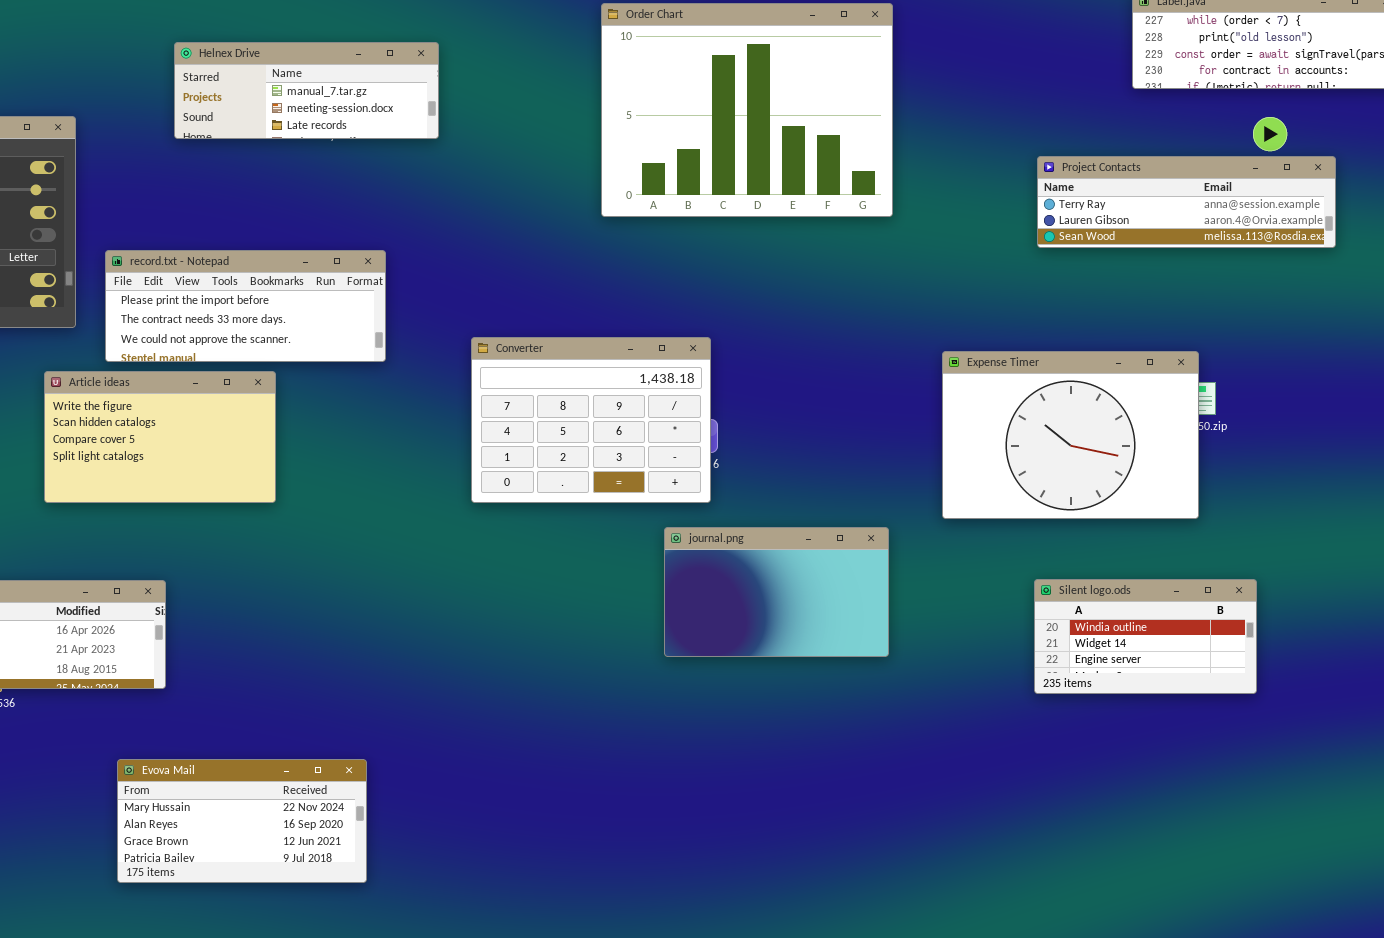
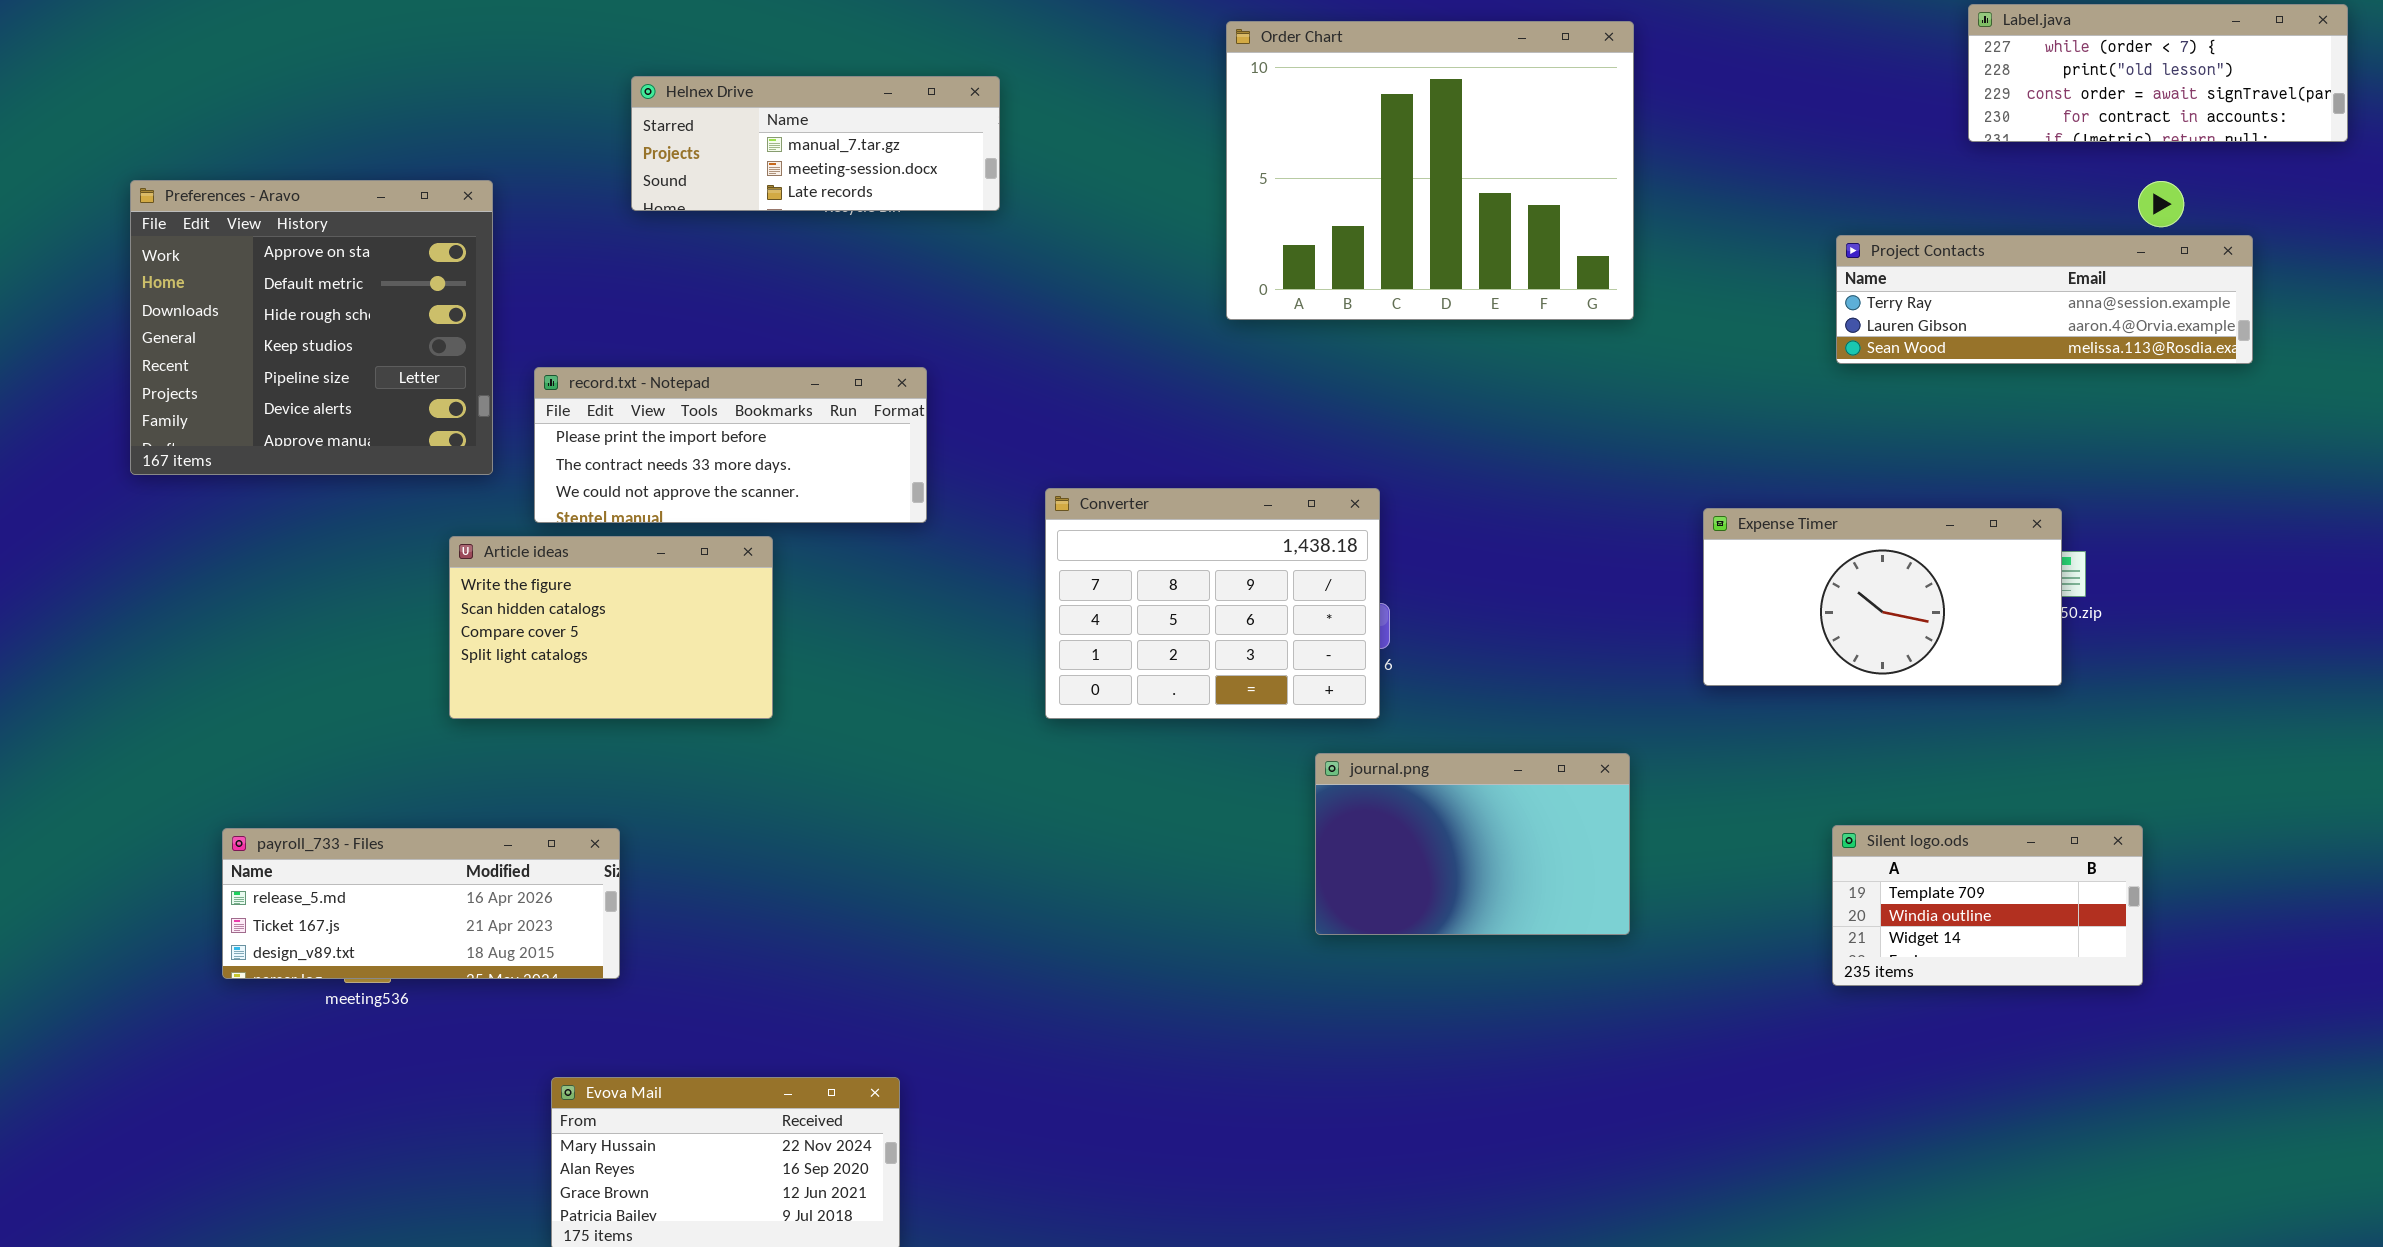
Expense Timer: [942,351,1199,519] -> [1703,508,2062,686], resized
Silent logo.ods: [1034,579,1257,694] -> [1832,825,2143,986], scrolled up 1 row

